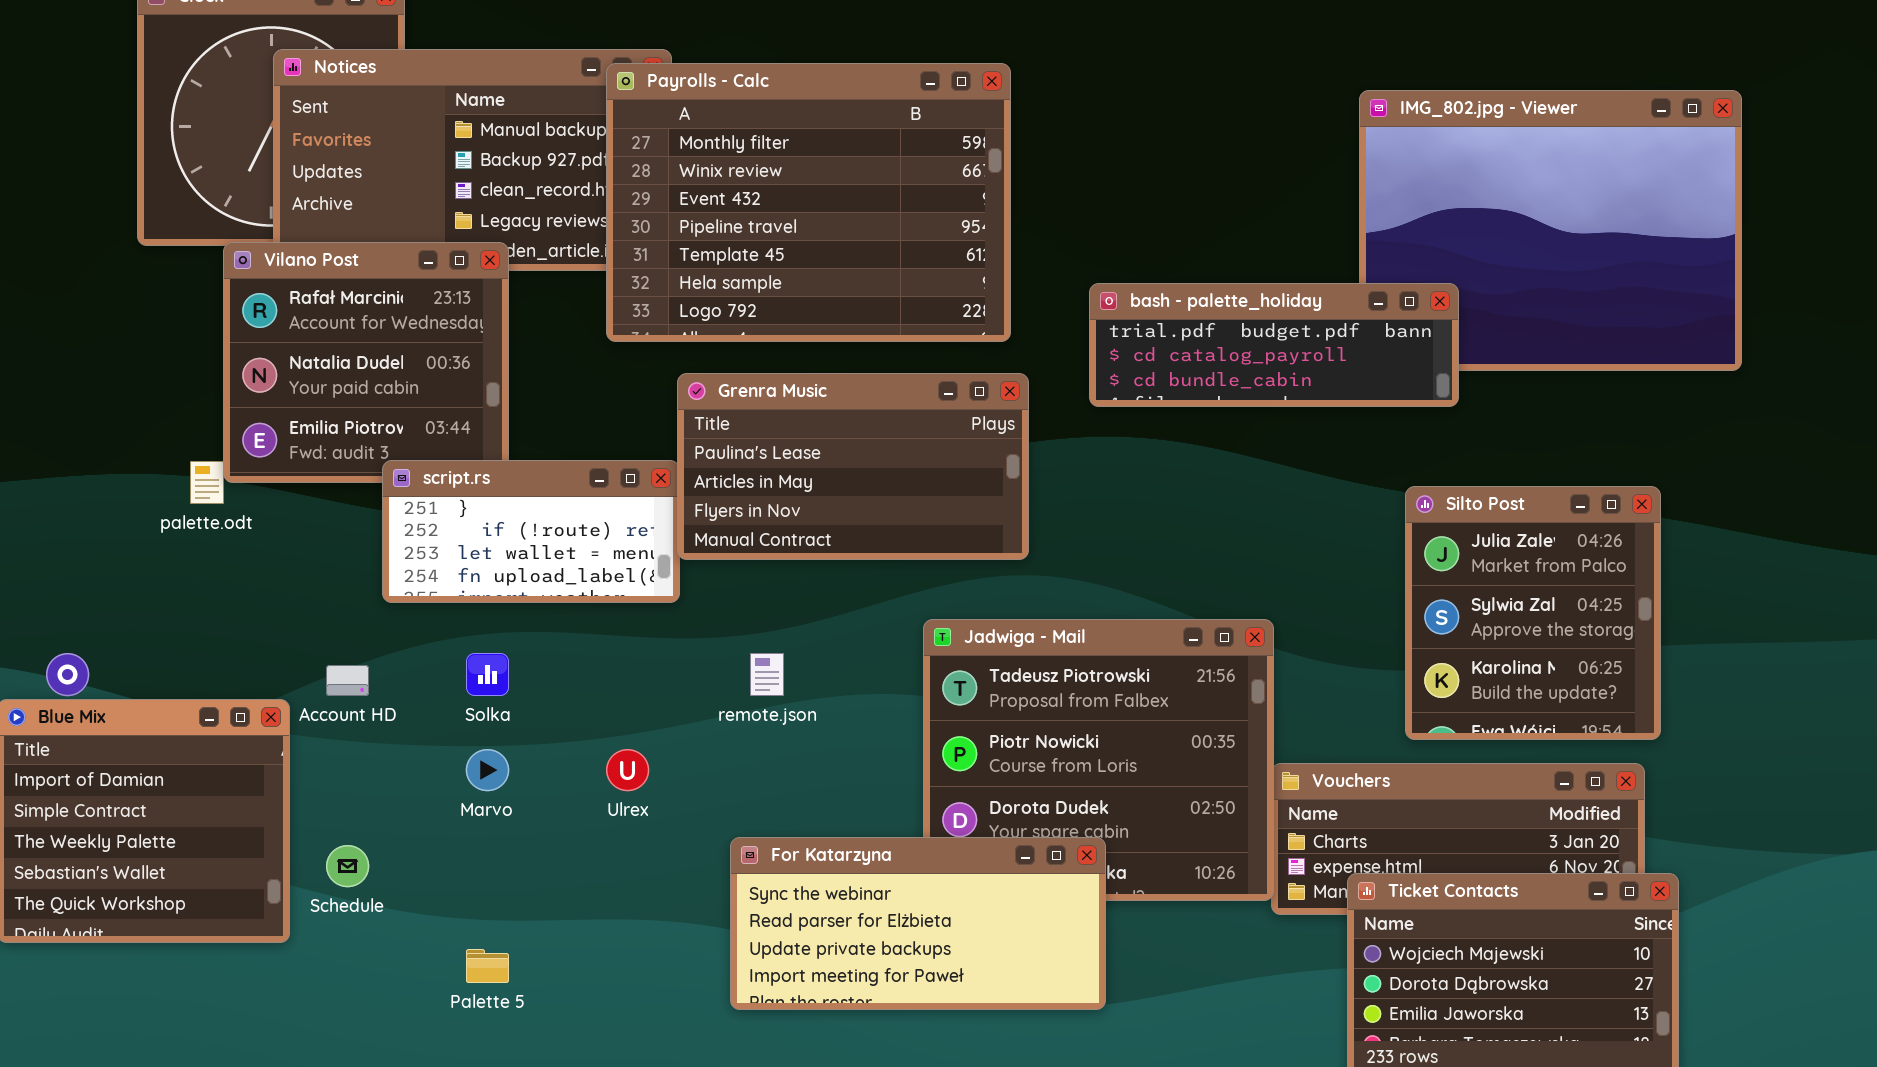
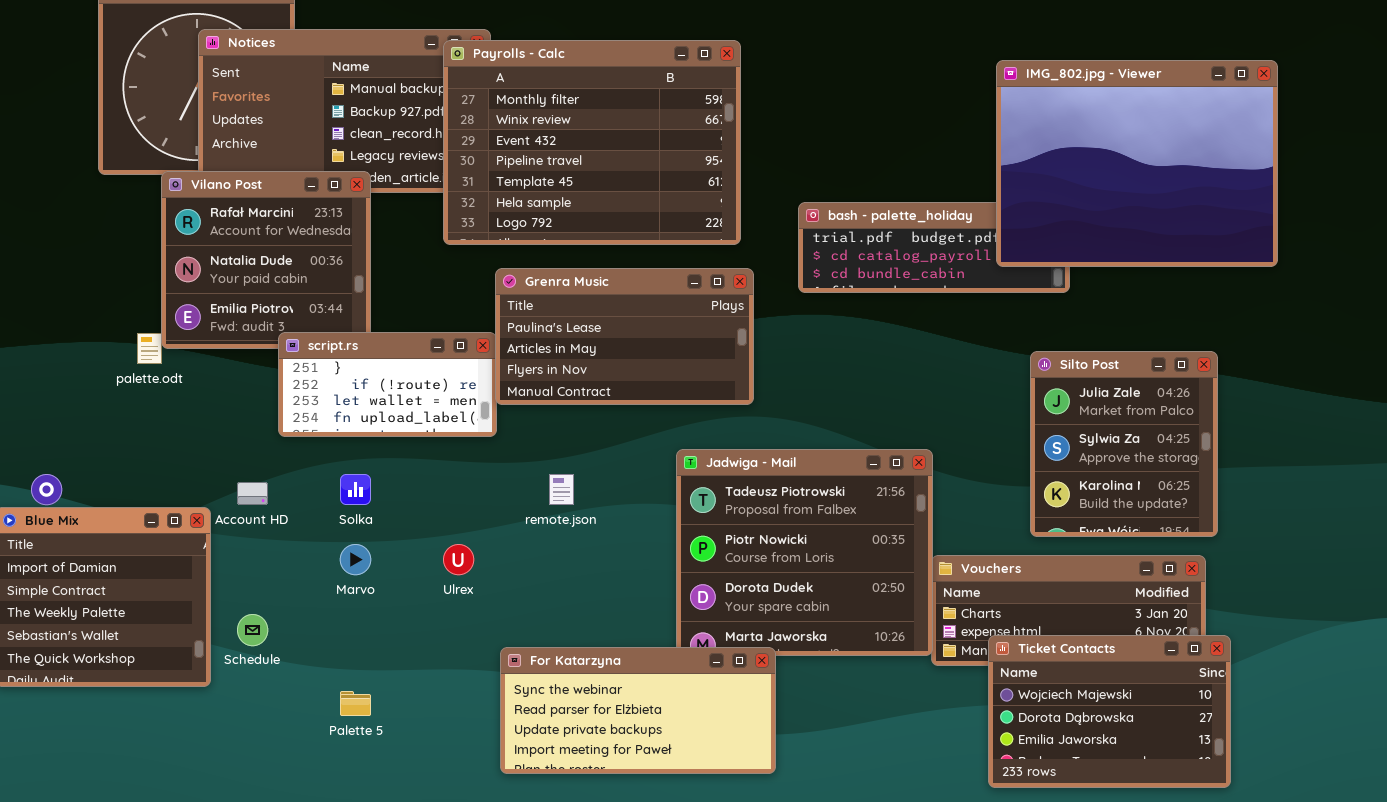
IMG_802.jpg - Viewer: [1359,90,1742,371] -> [996,60,1278,267], raised
For Katarzyna: [730,837,1106,1010] -> [500,647,776,774], moved

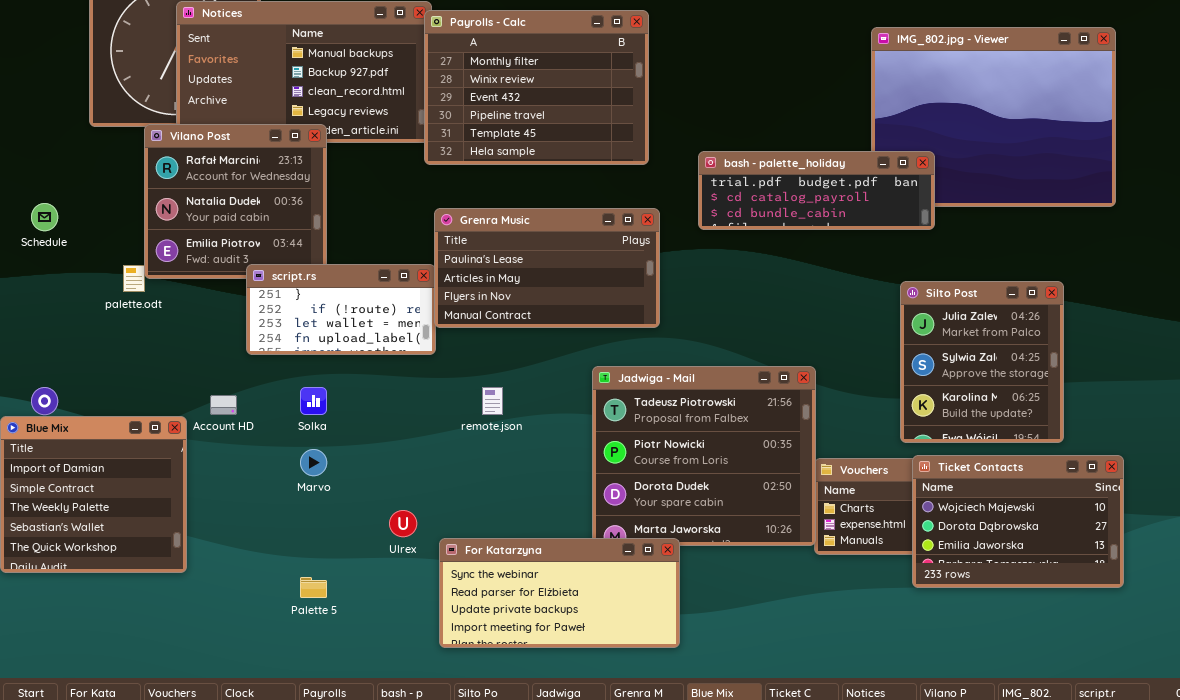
Payrolls - Calc: [443,40,741,245] -> [424,10,649,165], resized
bash - palette_holiday: [798,202,1070,293] -> [698,151,935,230], raised
Ulrex: [443,544,474,575] -> [389,510,417,537], moved
Schedule: [237,614,268,646] -> [31,203,58,231], moved
Ticket Contacts: [988,635,1231,788] -> [912,455,1124,588], moved

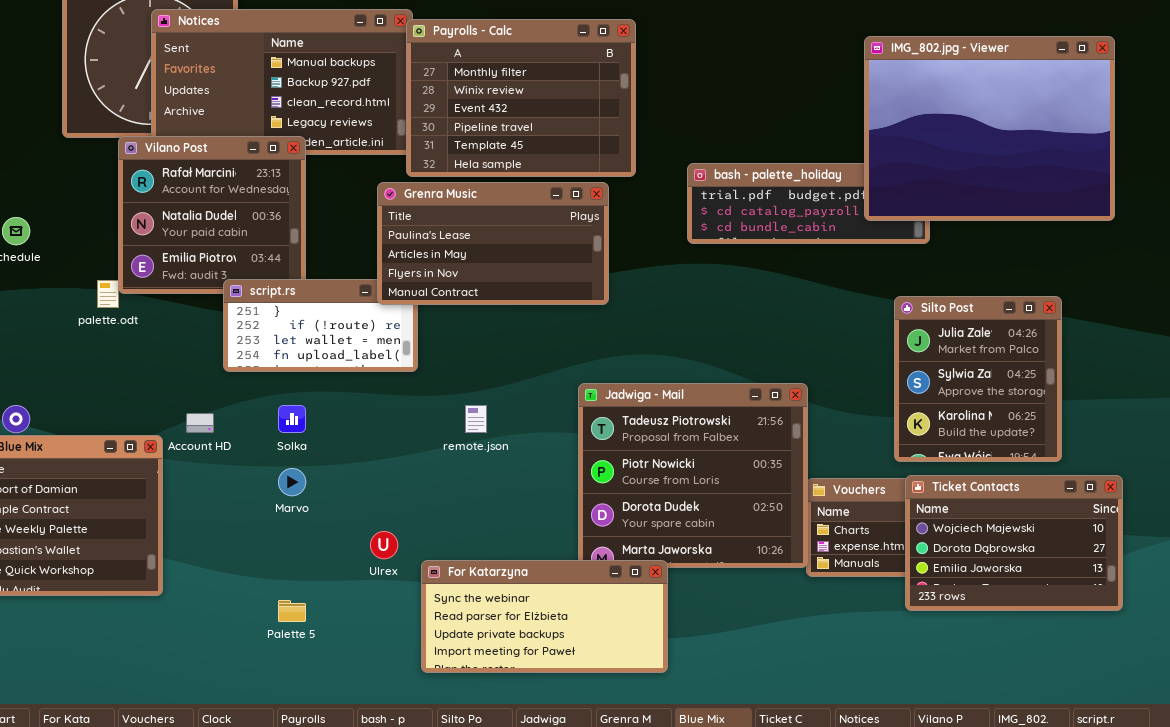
IMG_802.jpg - Viewer: [871,27,1116,207] -> [864,36,1115,221], raised
Grenra Music: [434,208,660,328] -> [377,182,609,305], moved

